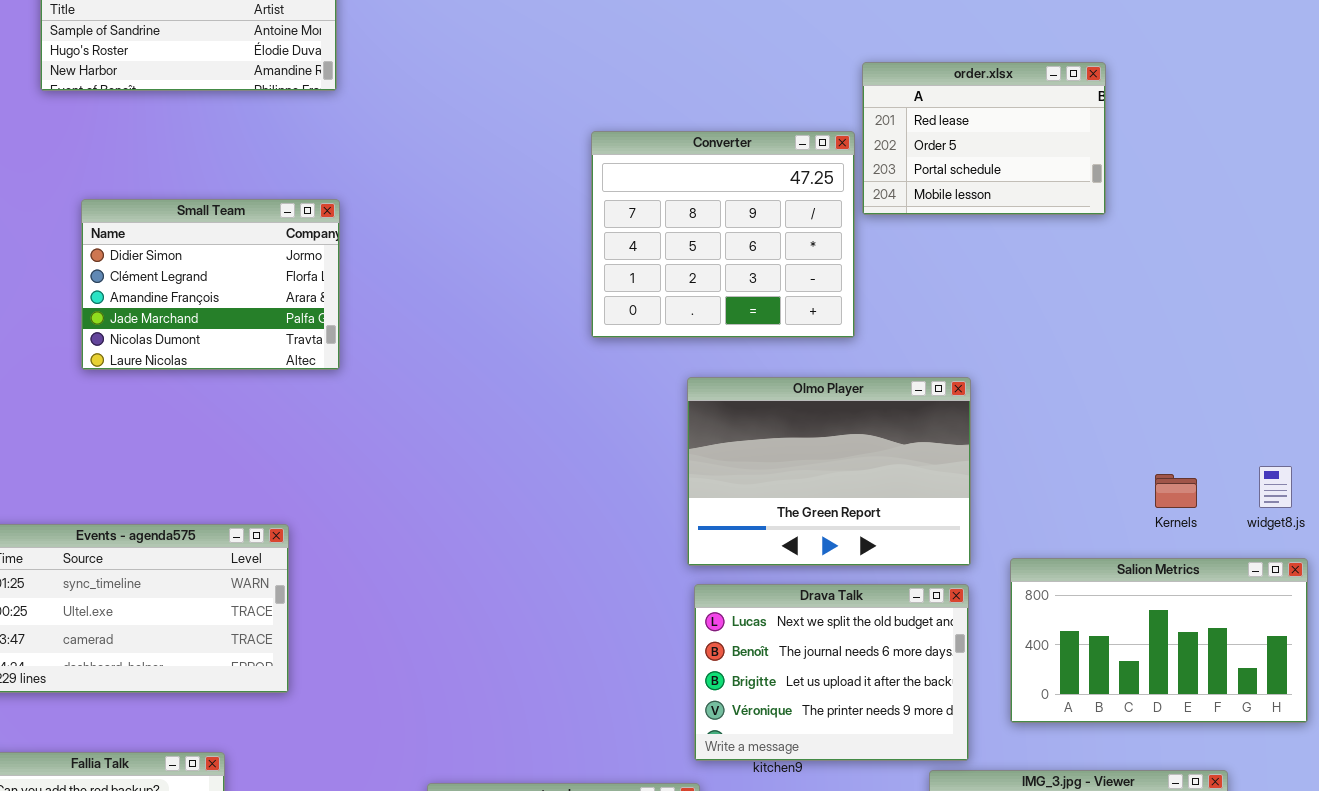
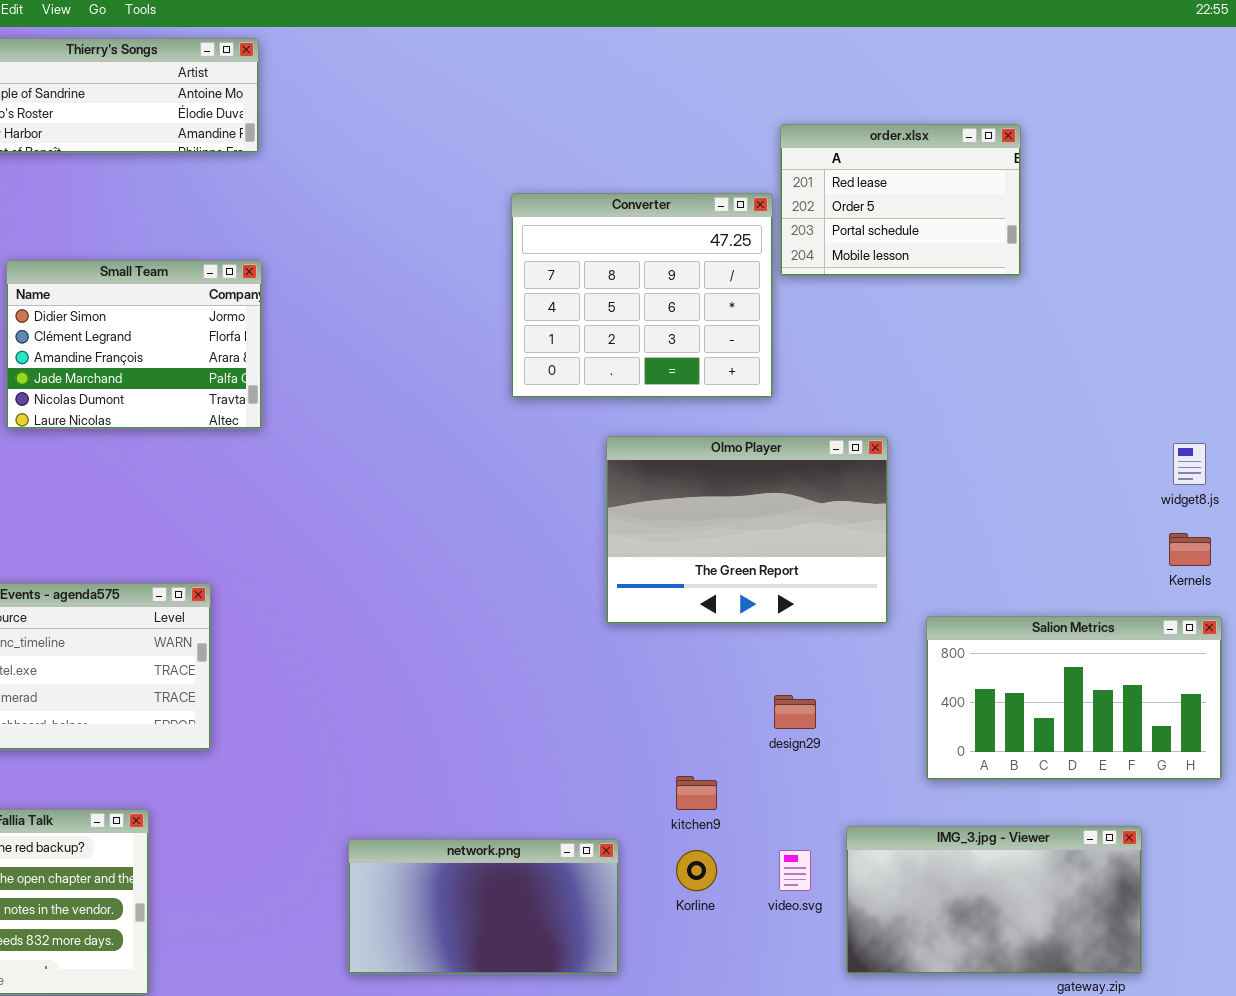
widget8.js: [1259,466,1292,508] -> [1173,443,1206,485], moved
Kernels: [1155,474,1197,508] -> [1169,533,1211,566], moved
Drava Talk: [694,584,969,761] -> none, closed

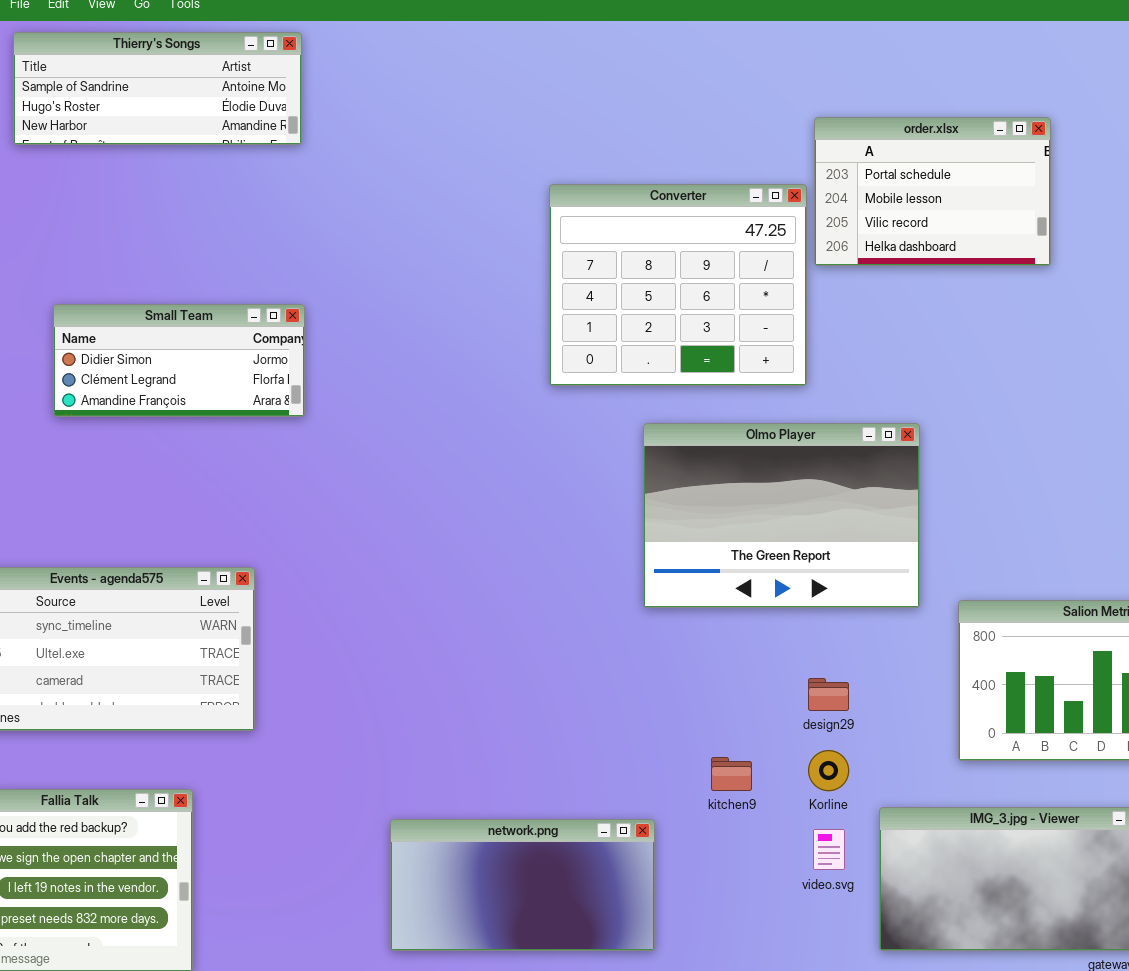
order.xlsx: [780,124,1021,276] -> [814,117,1051,266], scrolled down 2 rows
Small Team: [6,260,262,429] -> [53,304,305,417], resized
Korline: [676,850,717,891] -> [808,750,849,791], moved

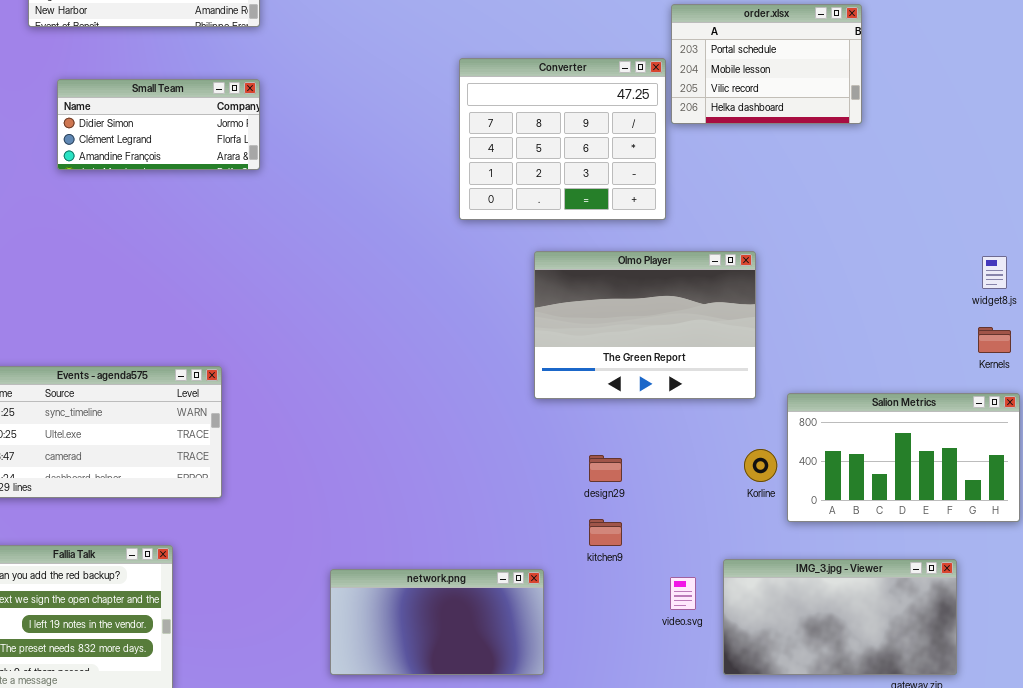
Small Team: [53,304,305,417] -> [57,79,260,170], moved
design29: [808,678,849,711] -> [589,455,622,482], moved
Korline: [808,750,849,791] -> [744,449,777,482], moved

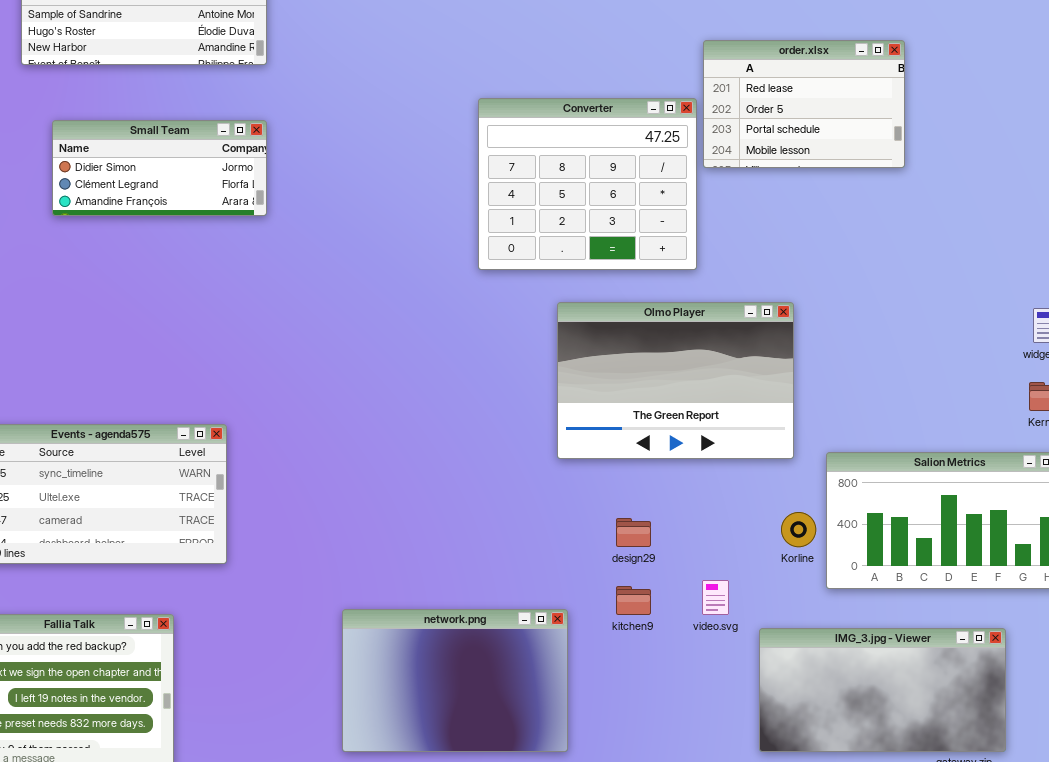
order.xlsx: [671,4,862,124] -> [703,40,905,168], scrolled up 2 rows
network.png: [330,569,544,675] -> [342,609,568,752], resized
video.svg: [670,577,696,610] -> [702,580,729,615], moved

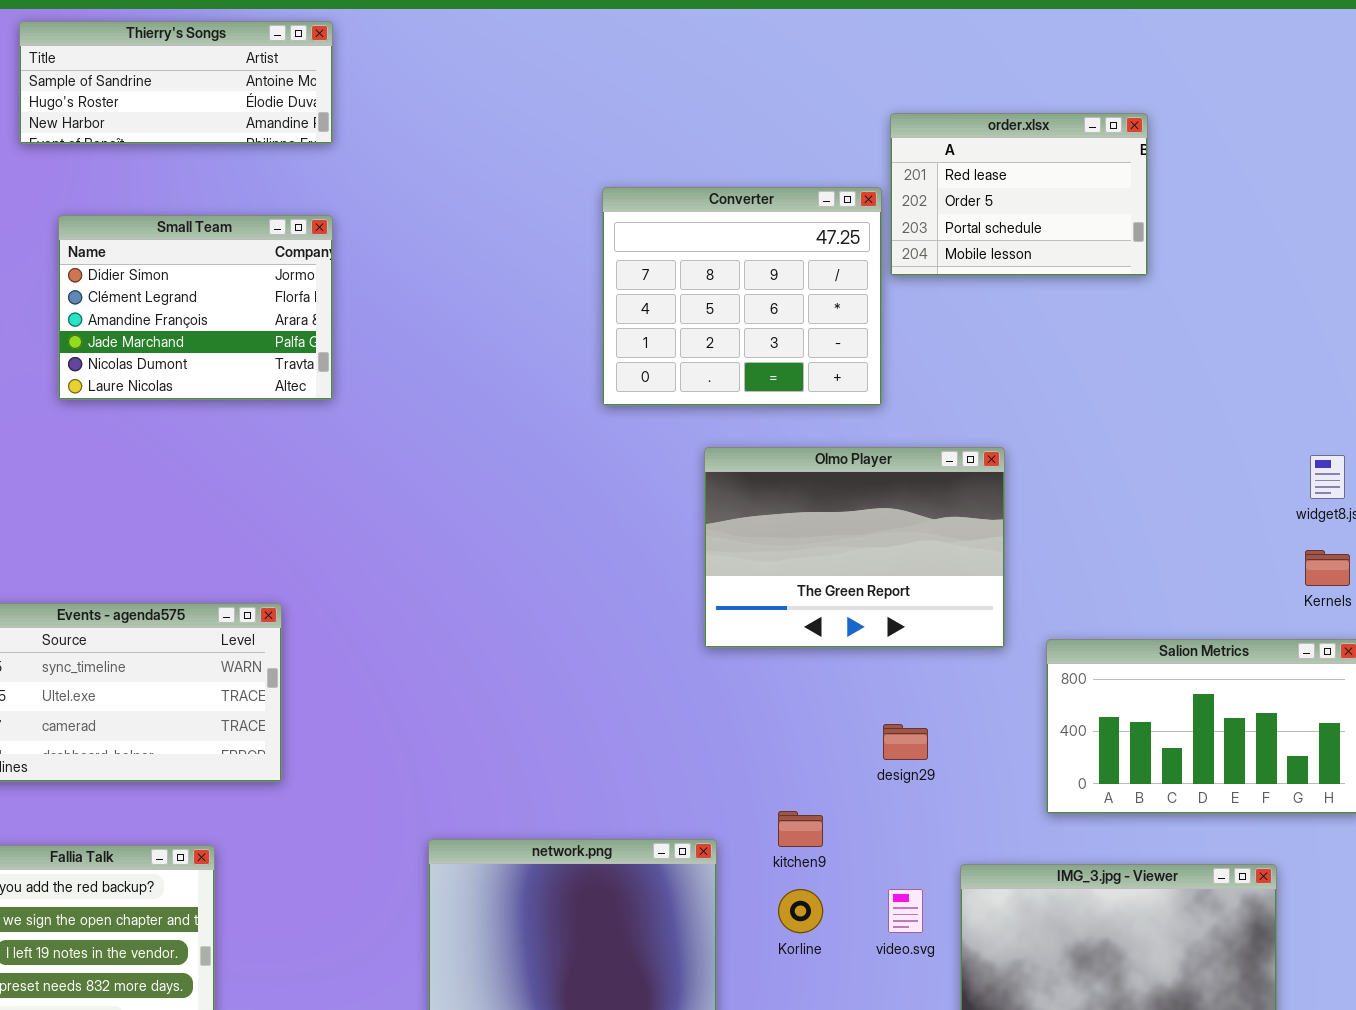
Small Team: [52,120,267,216] -> [58,215,333,400], resized
Korline: [781,512,816,547] -> [778,889,823,933], moved
design29: [616,518,651,547] -> [883,724,928,760], moved
video.svg: [702,580,729,615] -> [888,889,923,933], moved

